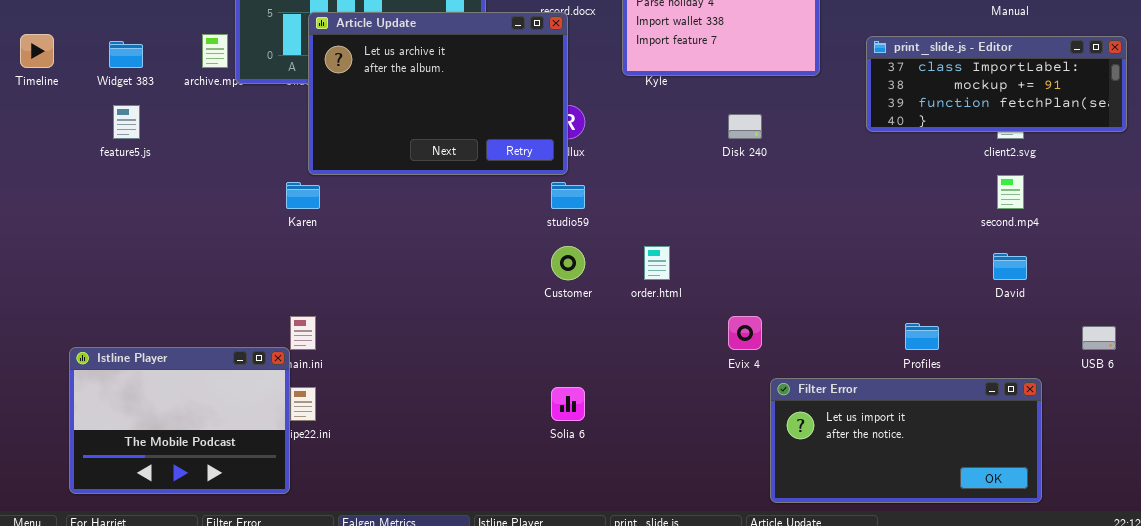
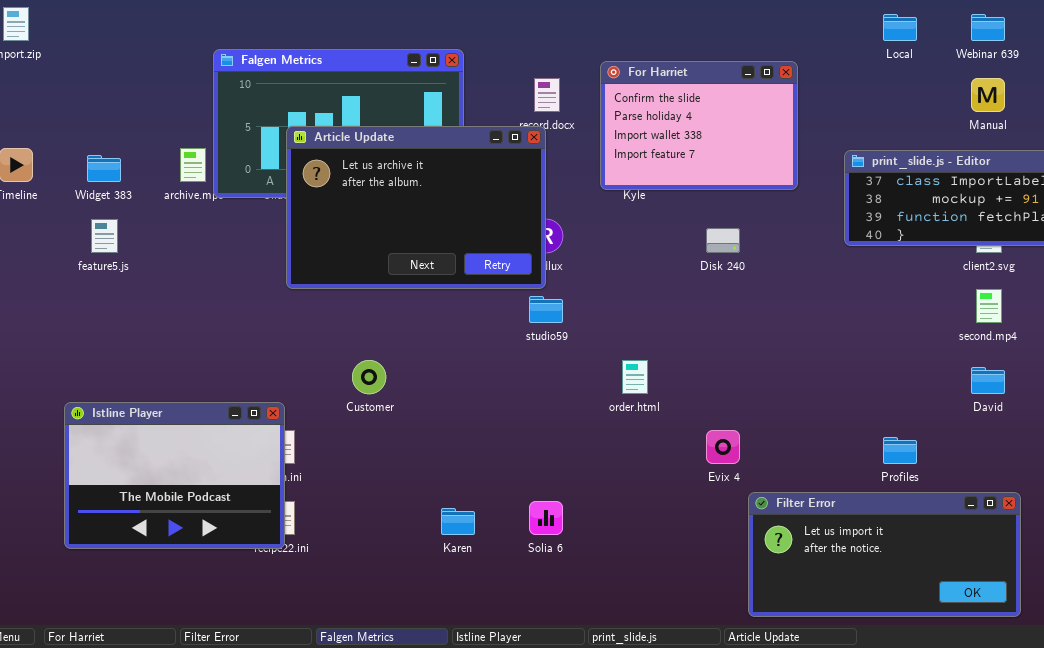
Karen: [286,182,320,209] -> [441,508,475,535], moved
Customer: [551,246,585,280] -> [352,360,386,394], moved
Istline Player: [69,347,290,494] -> [64,402,285,549], moved

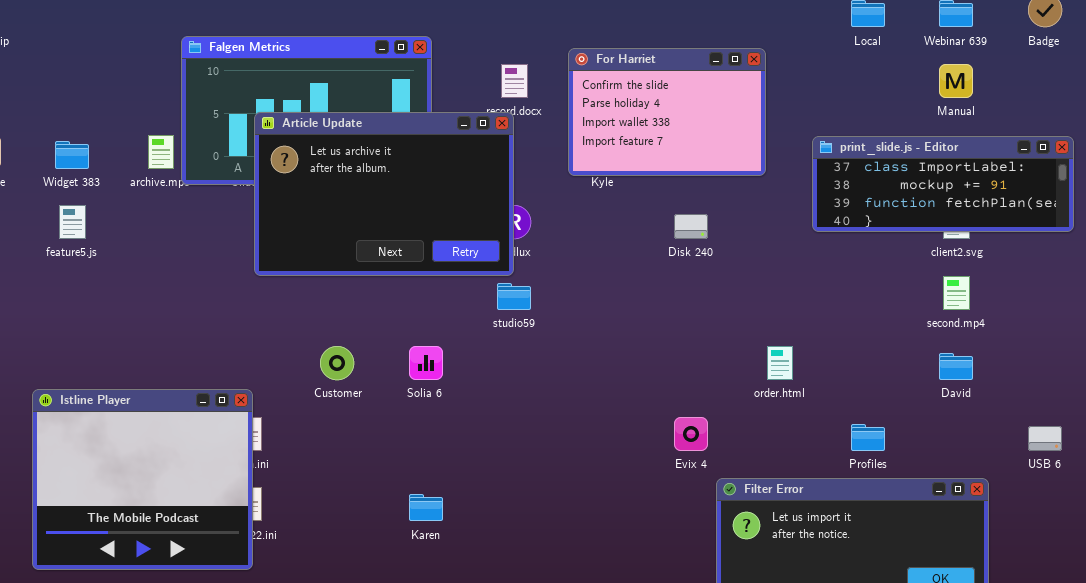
order.html: [622,360,648,394] -> [767,346,793,380], moved
Istline Player: [64,402,285,549] -> [32,389,253,570], resized
Solia 6: [529,501,563,535] -> [409,346,443,380], moved

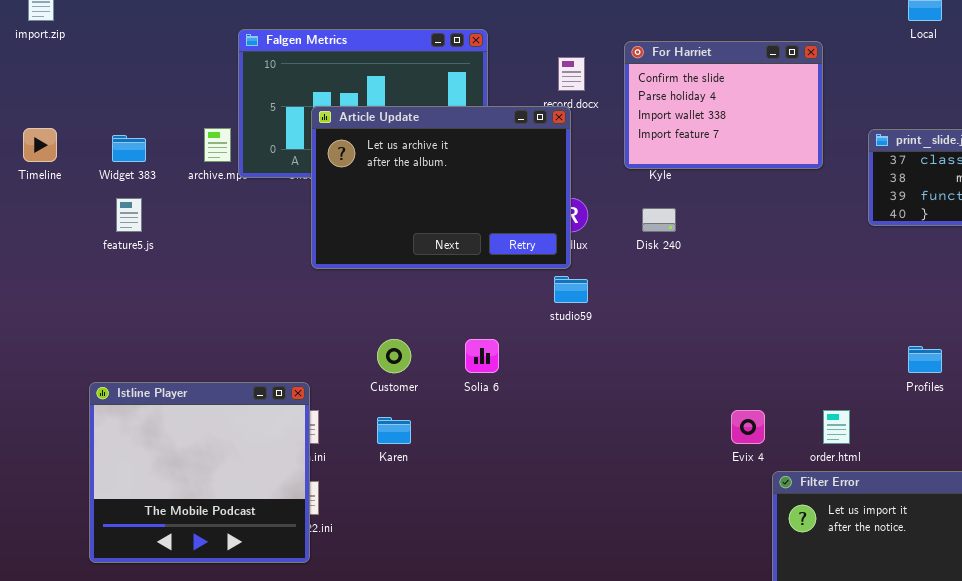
Disk 240: [674,214,708,239] -> [642,208,676,232], moved
order.html: [767,346,793,380] -> [823,410,850,444], moved
Profiles: [851,424,885,451] -> [908,346,942,373], moved
Karen: [409,494,443,521] -> [377,417,411,444], moved

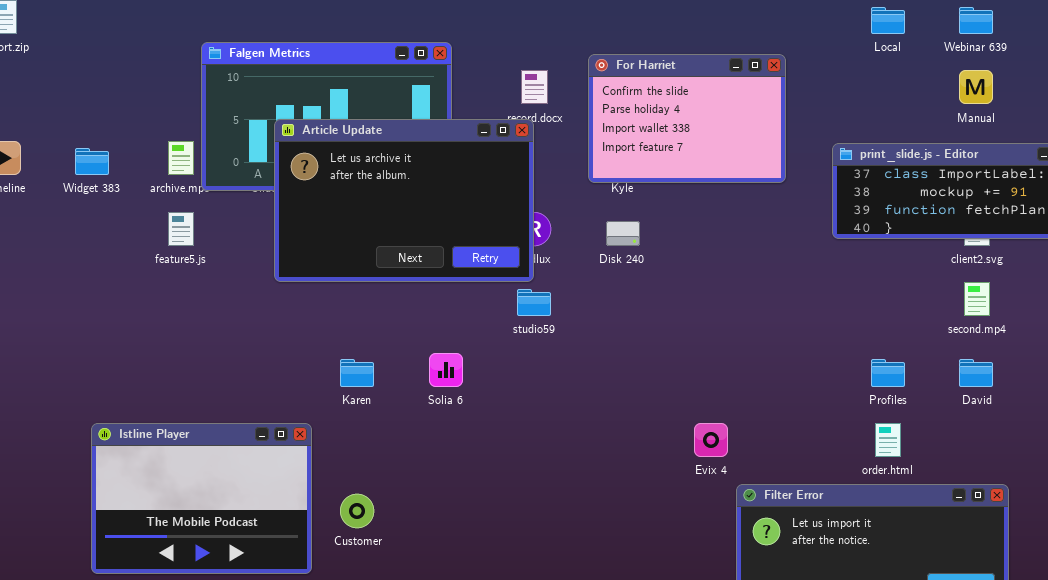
feature5.js: [116,198,142,232] -> [168,212,194,246], moved
Customer: [377,339,411,373] -> [340,494,374,528], moved
Istline Player: [89,382,310,563] -> [91,423,312,574], moved, resized
order.html: [823,410,850,444] -> [875,423,901,457], moved
Karen: [377,417,411,444] -> [340,359,374,387], moved

